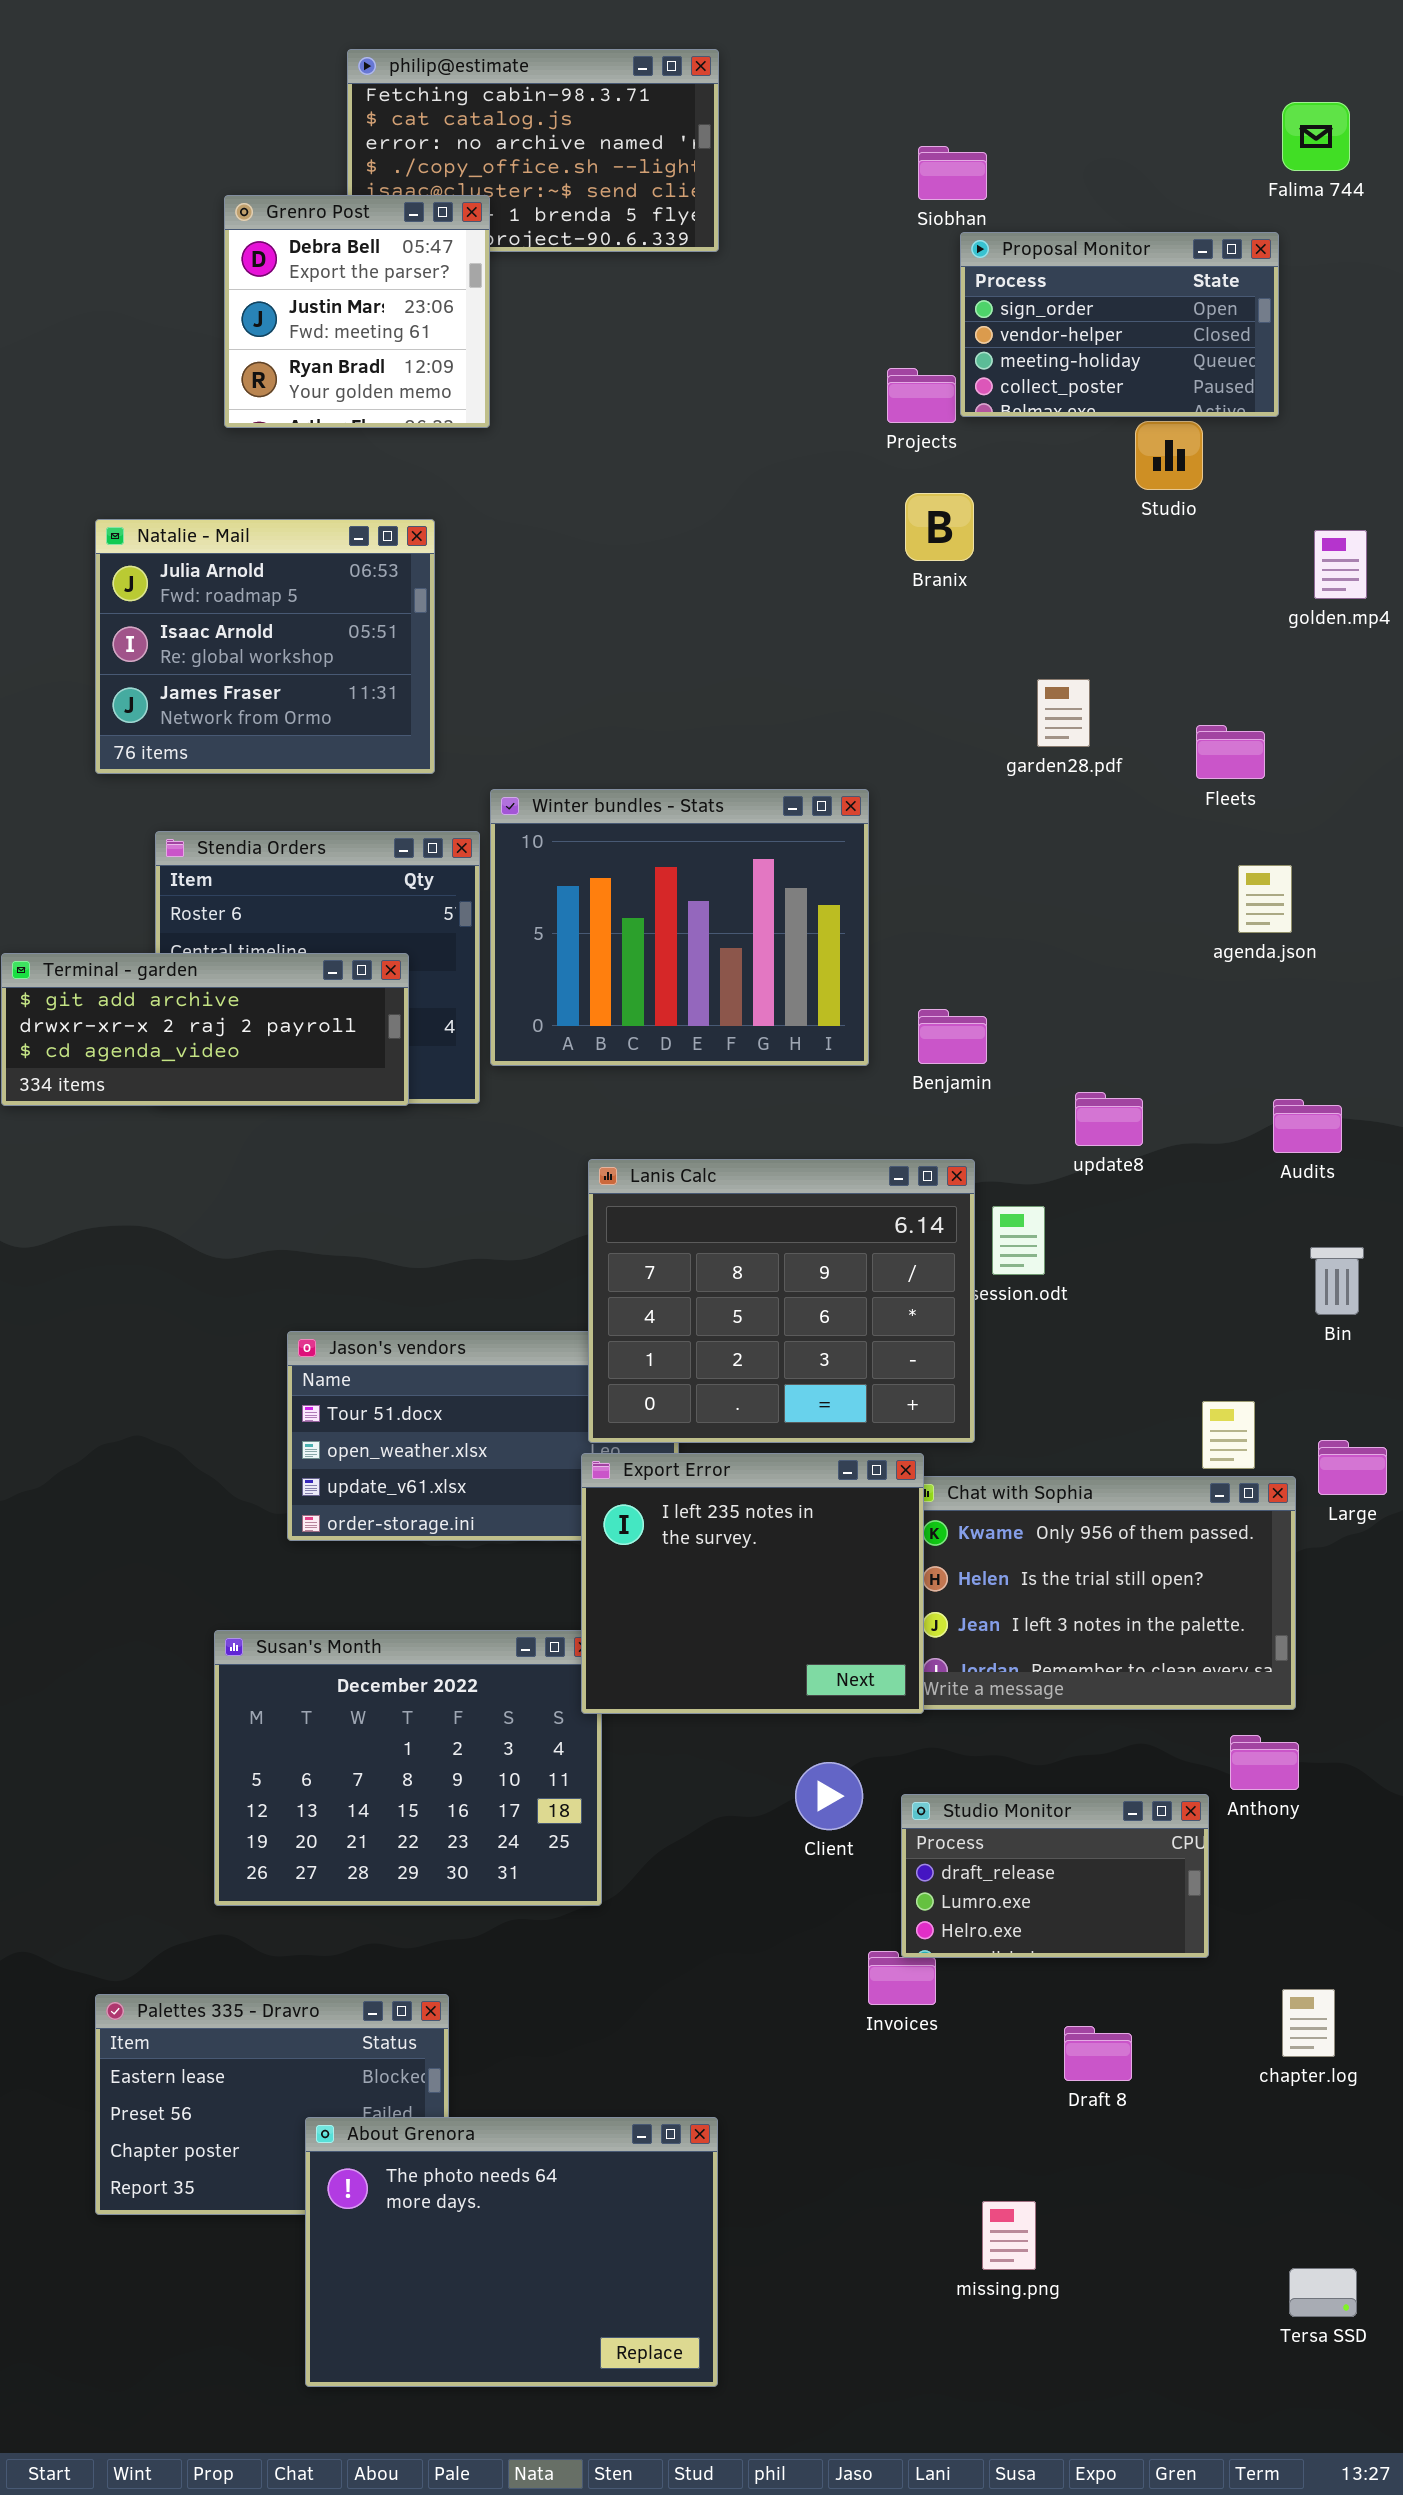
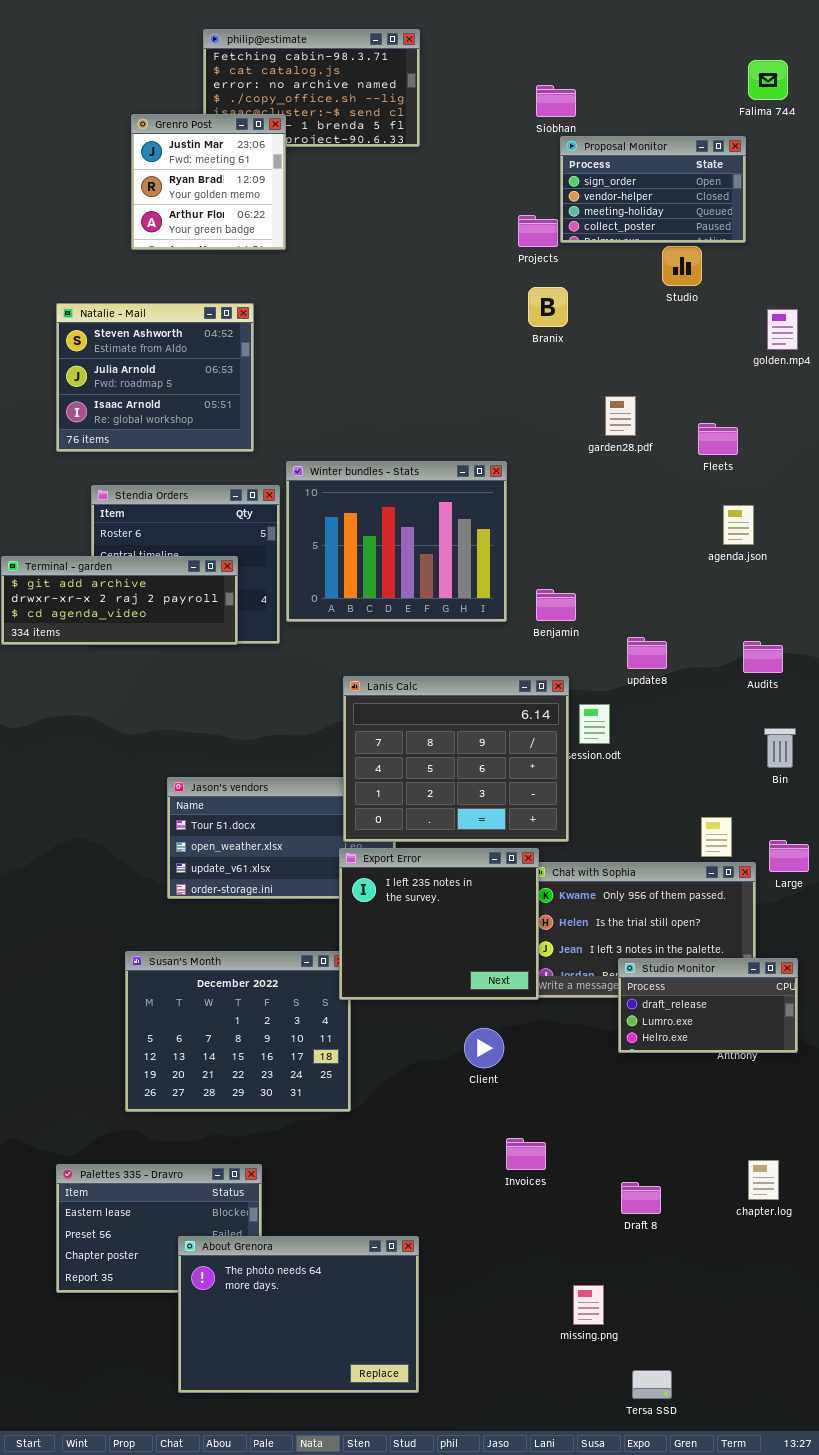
Grenro Post: [224,195,490,428] -> [131,114,286,250], scrolled down 1 row
Natalie - Mail: [95,519,435,774] -> [56,303,254,452], scrolled up 1 row
Studio Monitor: [901,1794,1209,1958] -> [618,958,798,1053], moved
Tersa SSD: [1289,2268,1357,2317] -> [632,1370,672,1399], moved

